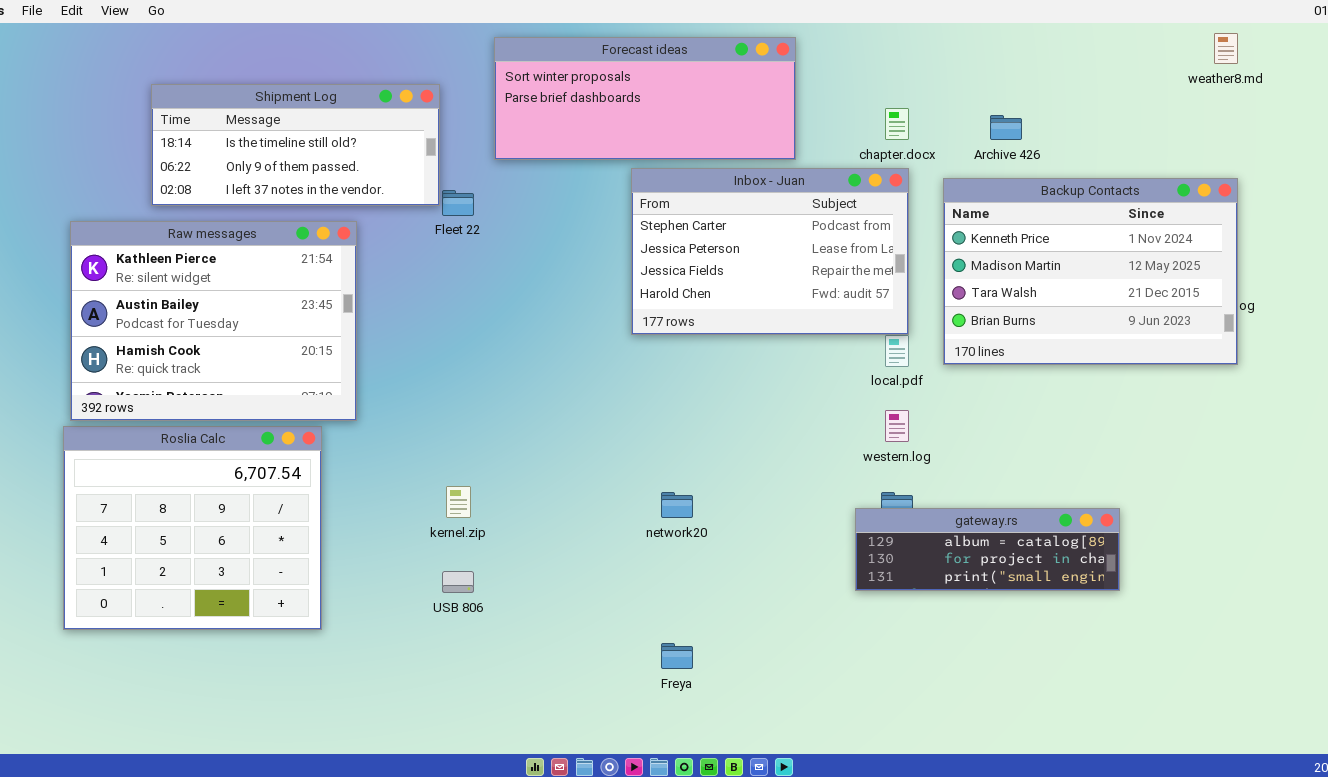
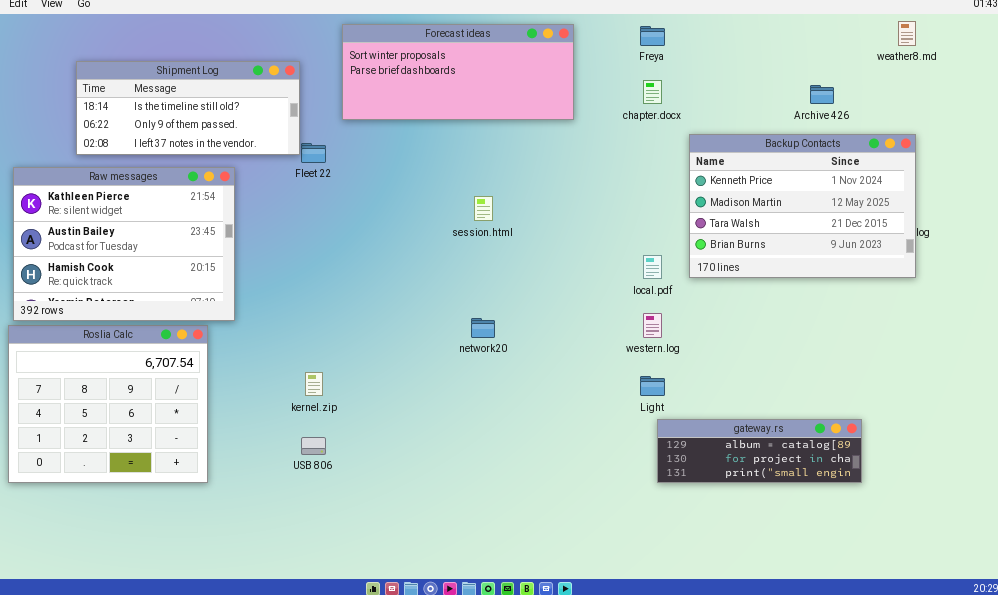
Archive 426: [990,115,1022,140] -> [810,85,834,104], moved
Inbox - Juan: [631,168,909,335] -> none, closed
network20: [661,492,693,518] -> [471,318,495,338], moved
gateway.rs: [855,508,1120,591] -> [657,419,862,483], moved
Freya: [661,643,693,669] -> [640,26,665,46], moved

